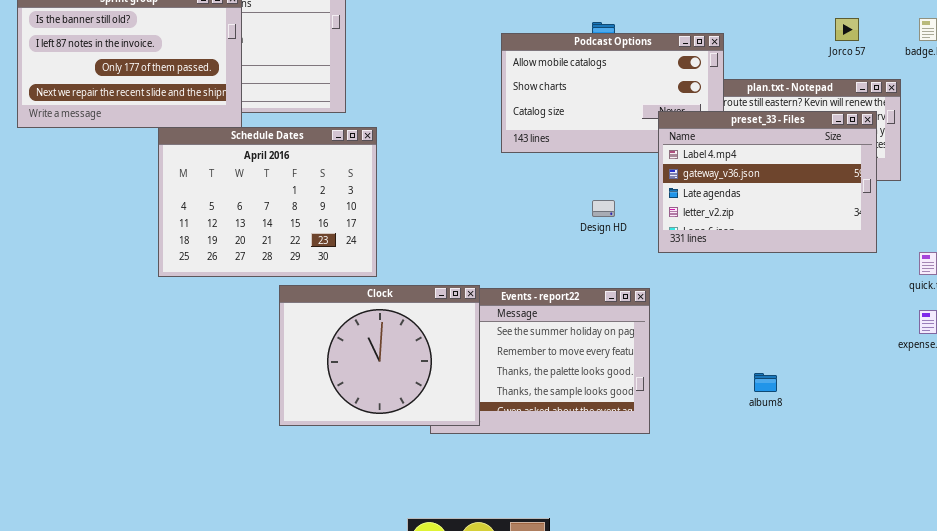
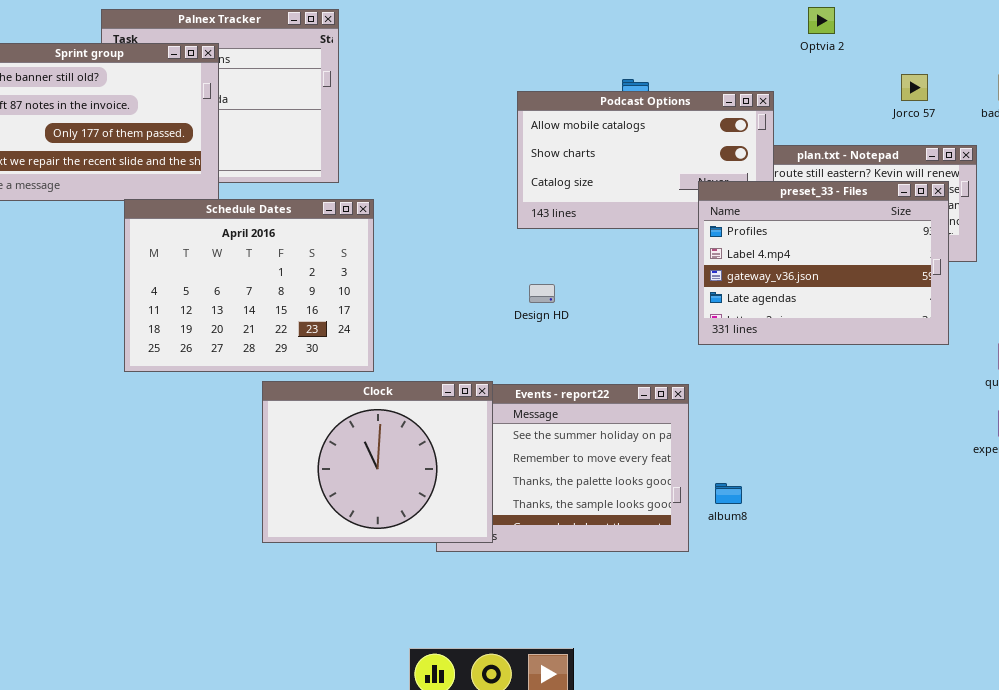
preset_33 - Files: [658,111,877,253] -> [698,181,949,345], scrolled up 1 row
Design HD: [592,200,615,217] -> [529,284,555,303], moved
album8: [754,373,777,392] -> [715,483,742,504], moved

